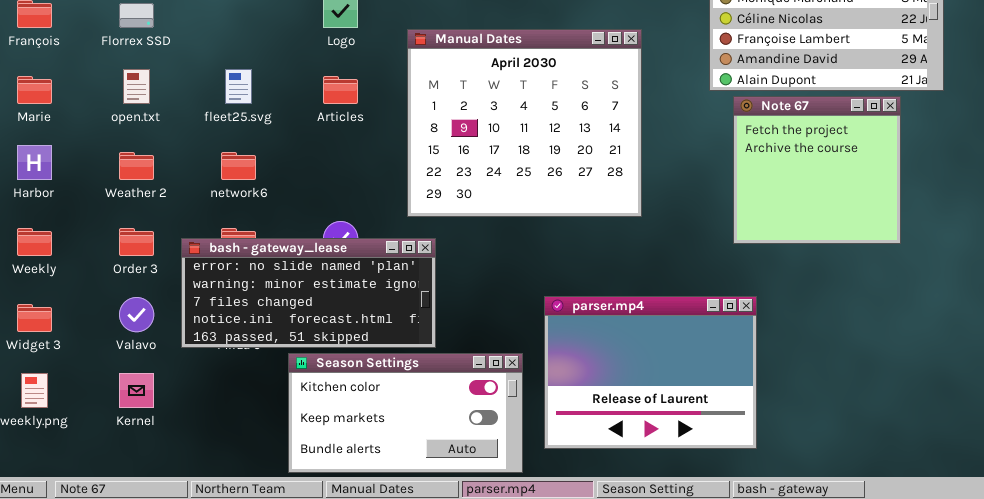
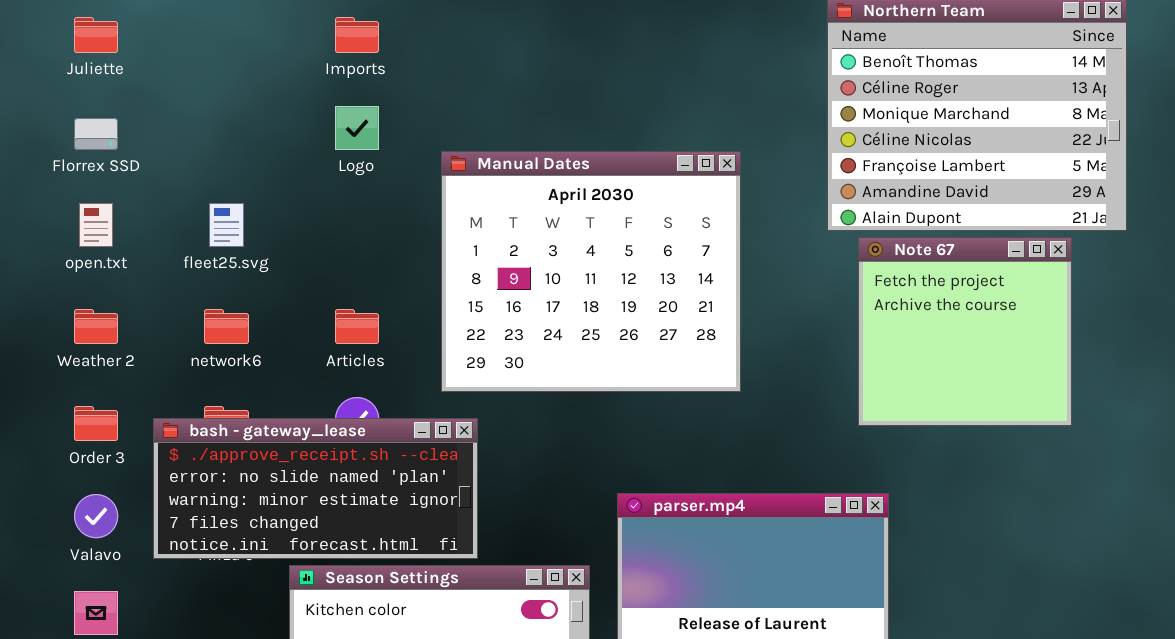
Articles: [323,76,358,104] -> [335,309,379,344], moved
bash - gateway_lease: [181,238,436,348] -> [153,418,478,559], scrolled up 1 row

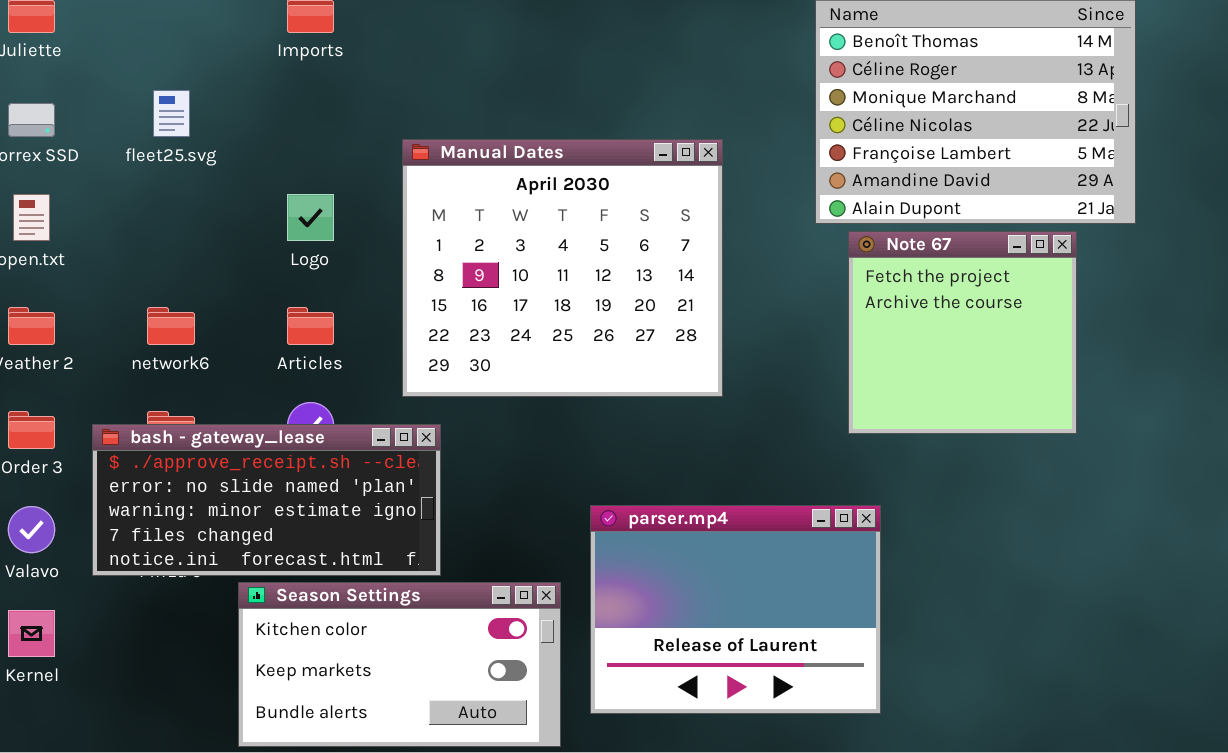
Logo: [335,106,379,150] -> [287,194,334,241], moved
fleet25.svg: [209,203,244,247] -> [153,90,190,137], moved

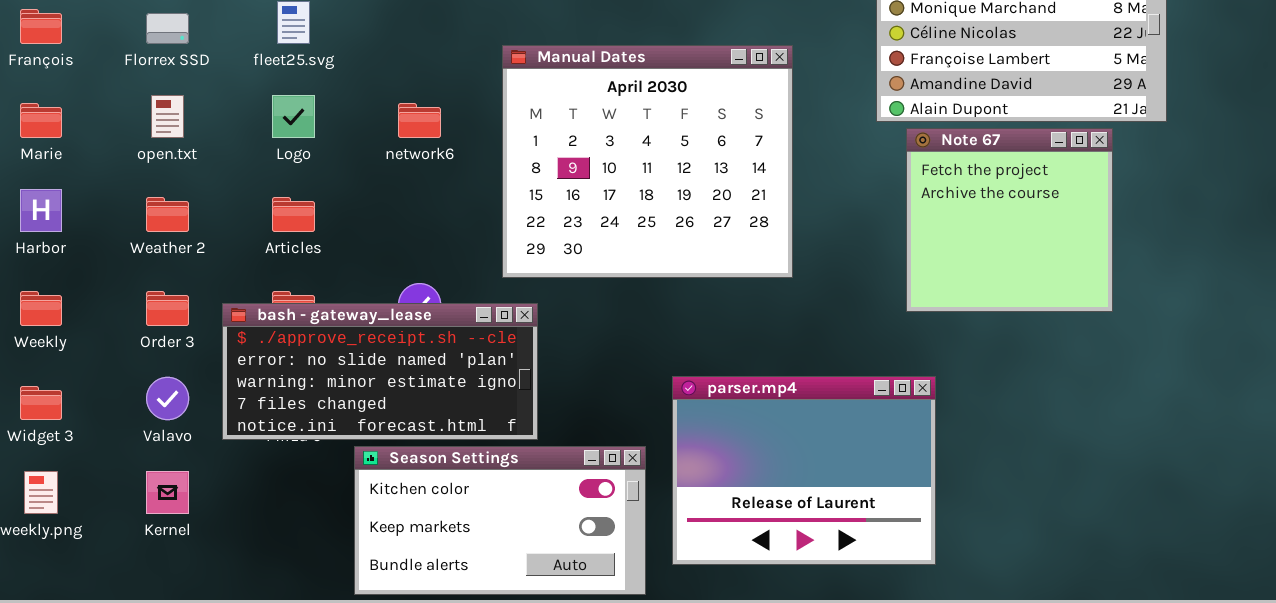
Logo: [287,194,334,241] -> [272,95,315,138], moved
network6: [147,307,195,345] -> [398,103,441,138], moved
Articles: [287,307,334,345] -> [272,197,315,232], moved

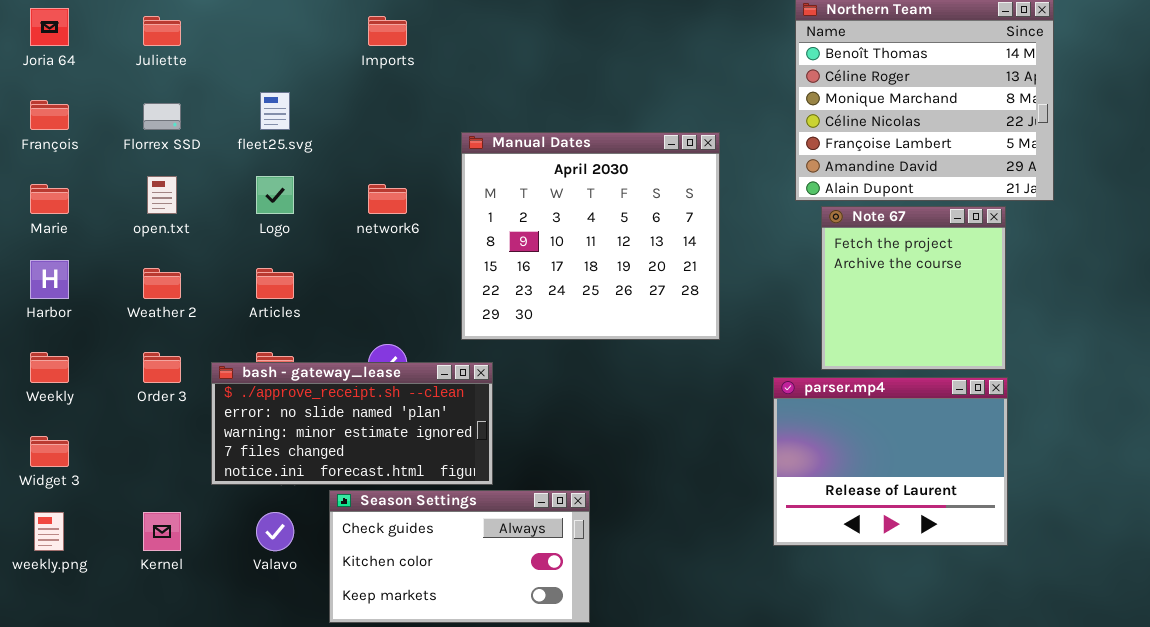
parser.mp4: [672,376,936,565] -> [773,377,1008,546], moved
Valavo: [146,377,189,420] -> [256,512,294,551], moved
Season Settings: [354,446,646,595] -> [329,490,590,623], scrolled up 1 row

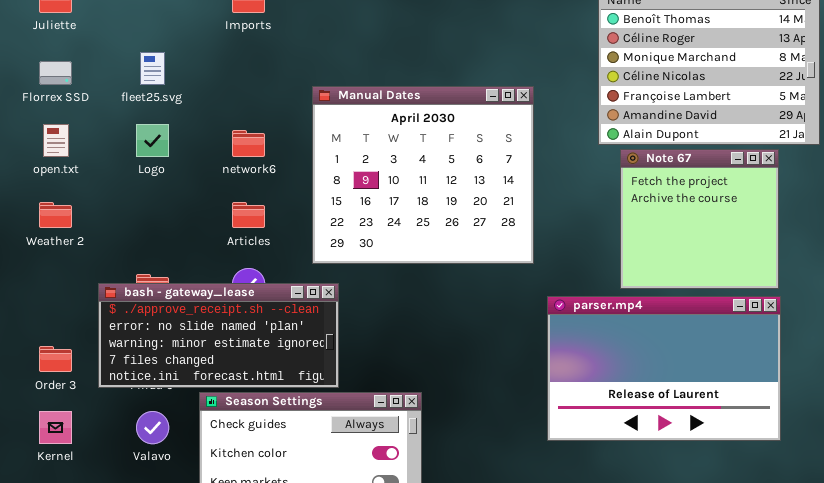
Articles: [256,268,294,299] -> [232,202,265,228], moved
Order 3: [143,352,181,383] -> [39,346,72,372], moved
parser.mp4: [773,377,1008,546] -> [547,296,781,441], resized

